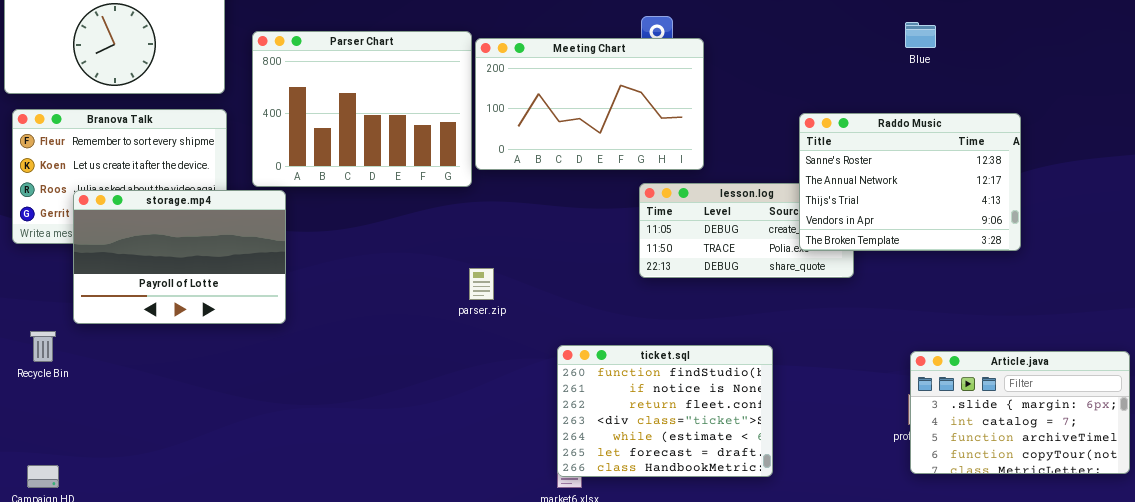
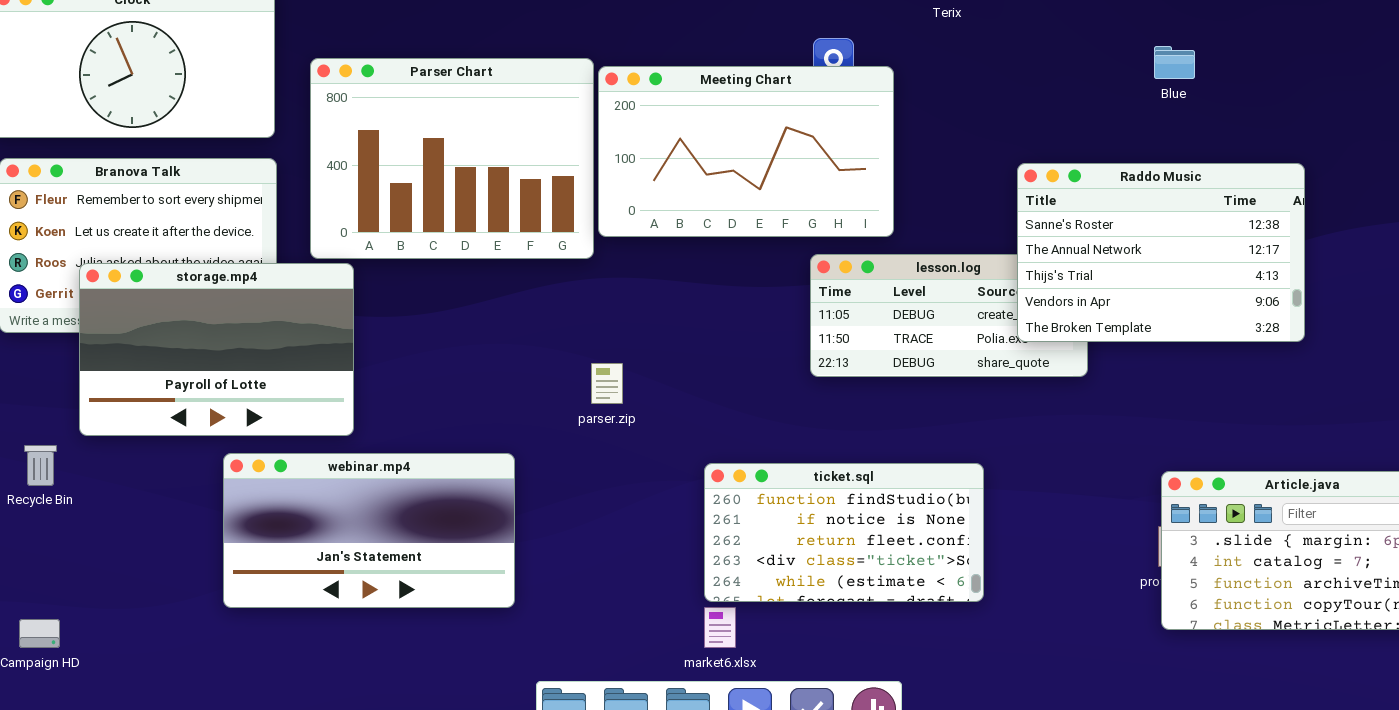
webinar.mp4: none -> [223,453,515,608], opened
ticket.sql: [557,345,773,477] -> [704,463,984,602], resized

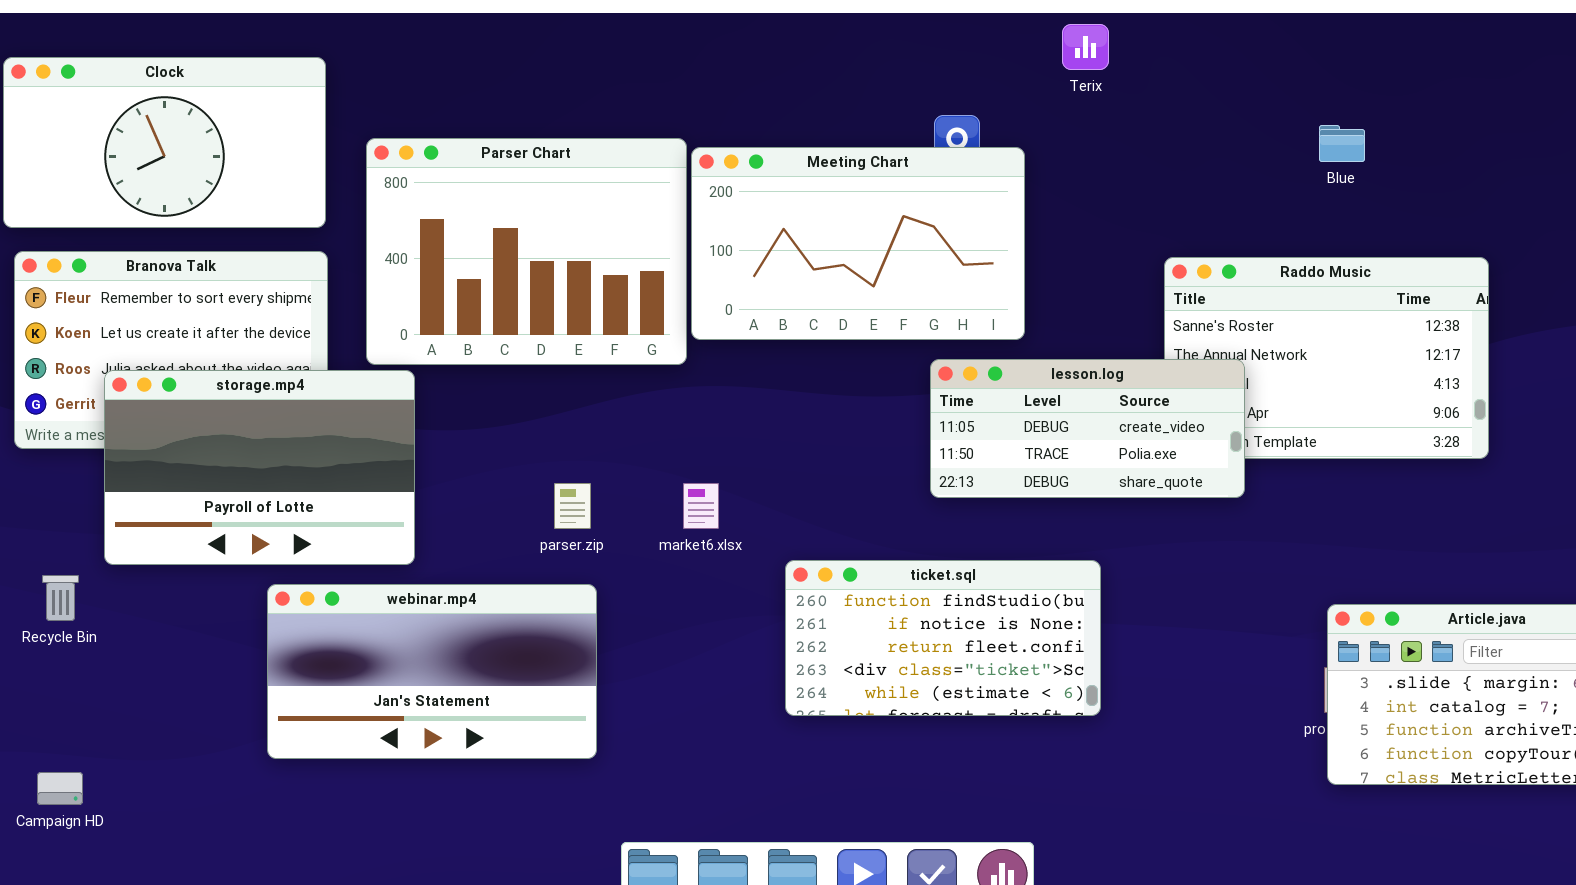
lesson.log: [810,254,1088,377] -> [930,359,1245,498], raised
parser.zip: [591,363,623,404] -> [554,483,591,529], moved
ticket.sql: [704,463,984,602] -> [785,560,1101,716], moved
market6.xlsx: [704,607,736,648] -> [683,483,719,529], moved

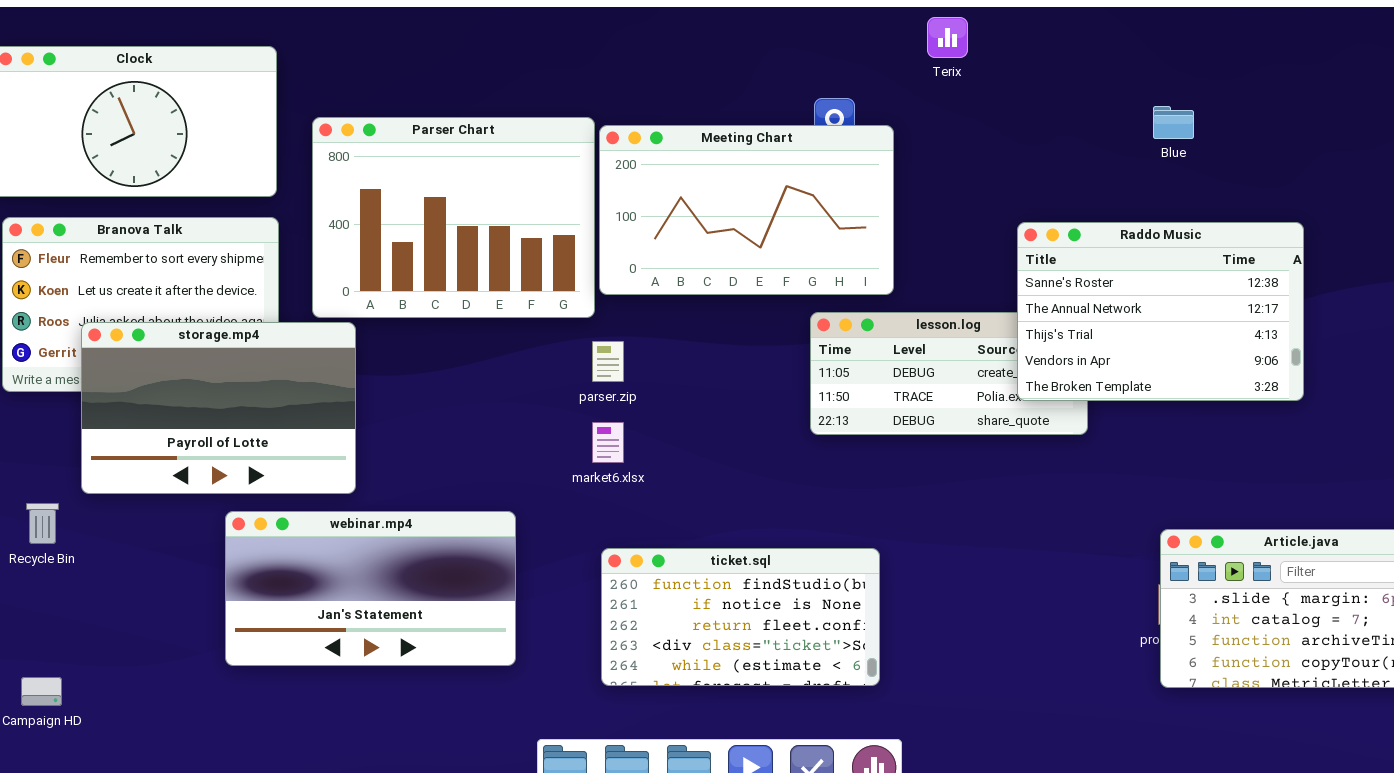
Raddo Music: [1164,257,1489,459] -> [1017,222,1304,401], raised
parser.zip: [554,483,591,529] -> [592,341,624,382], moved
ticket.sql: [785,560,1101,716] -> [601,548,880,686], moved

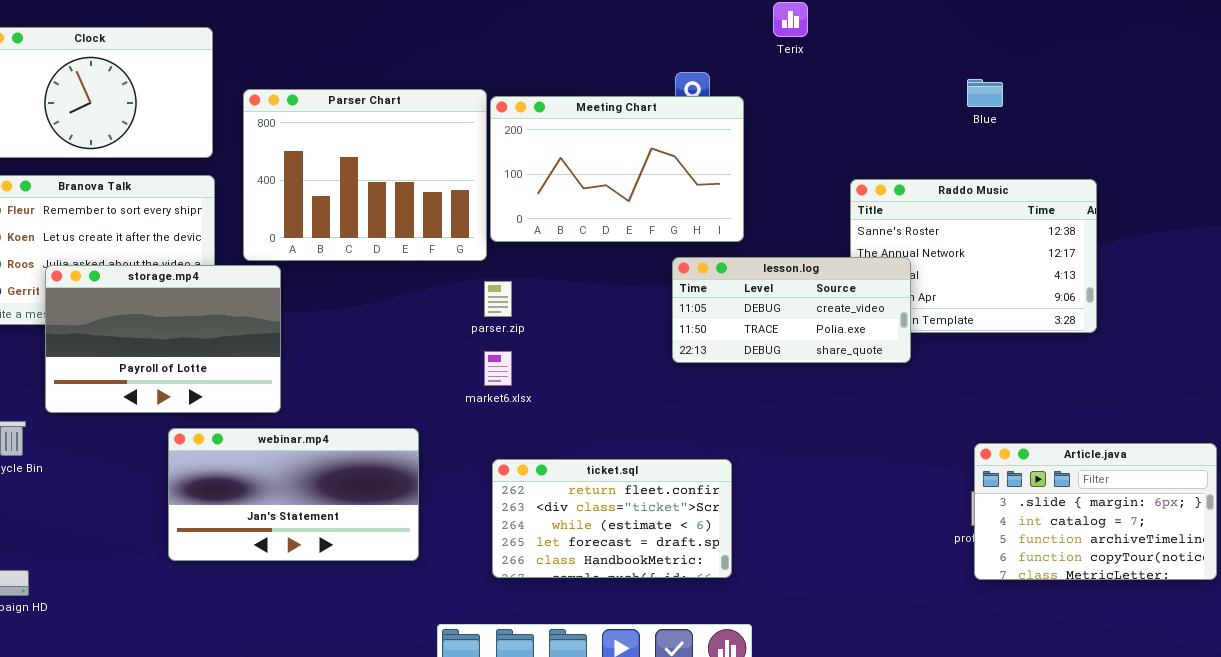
lesson.log: [810,312,1088,435] -> [672,257,911,363], raised
ticket.sql: [601,548,880,686] -> [492,459,732,578], scrolled down 2 rows

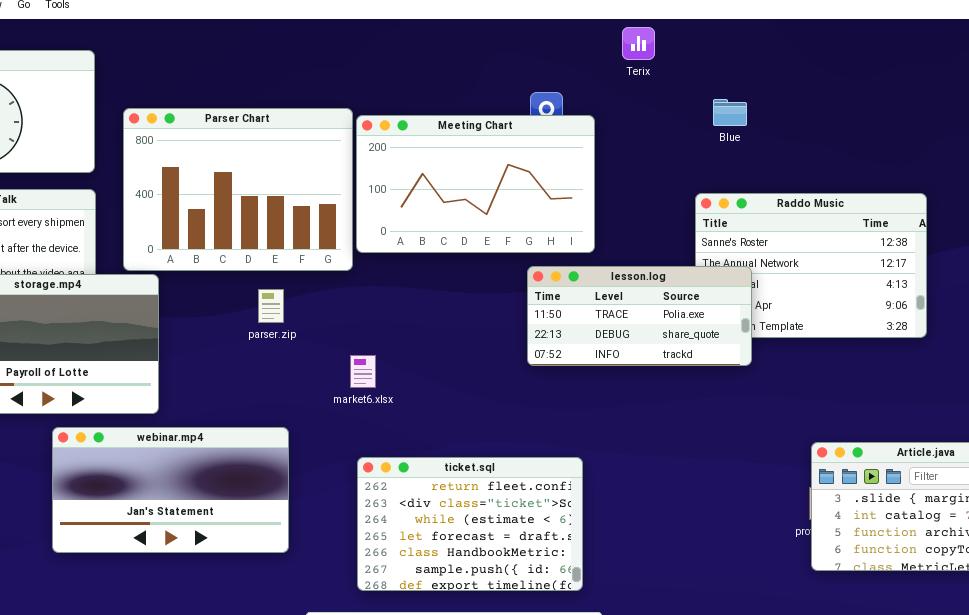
Blue: [967,79,1003,107] -> [713,99,747,126], moved
lesson.log: [672,257,911,363] -> [527,266,752,366], scrolled down 1 row
parser.zip: [484,281,512,317] -> [258,289,284,323], moved
ticket.sql: [492,459,732,578] -> [357,457,583,591], resized

